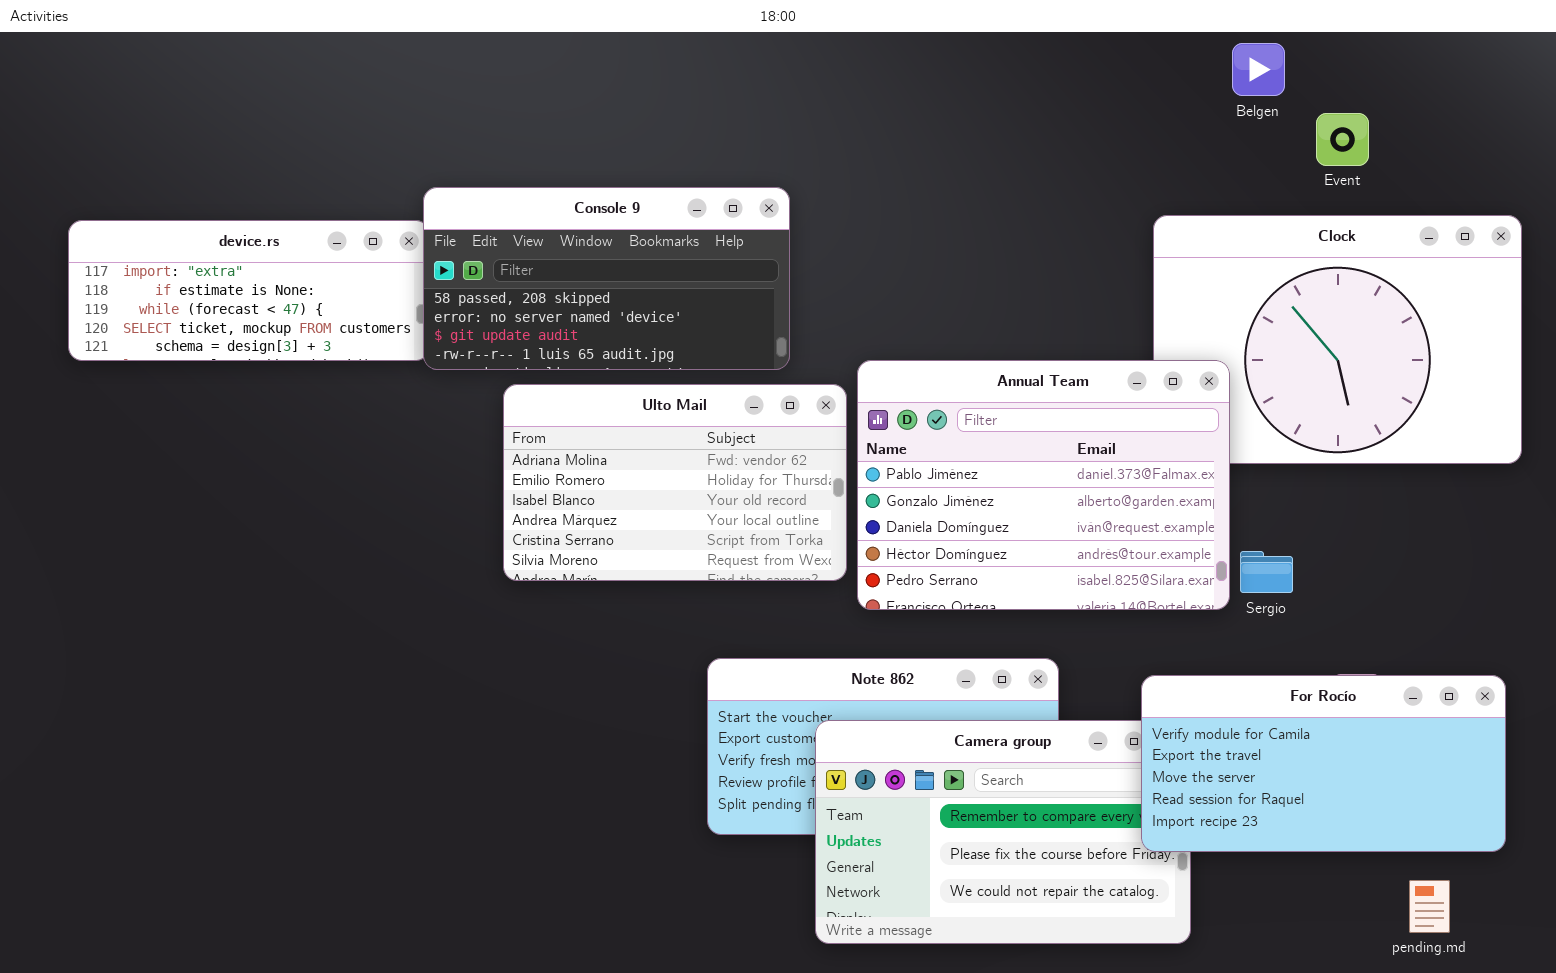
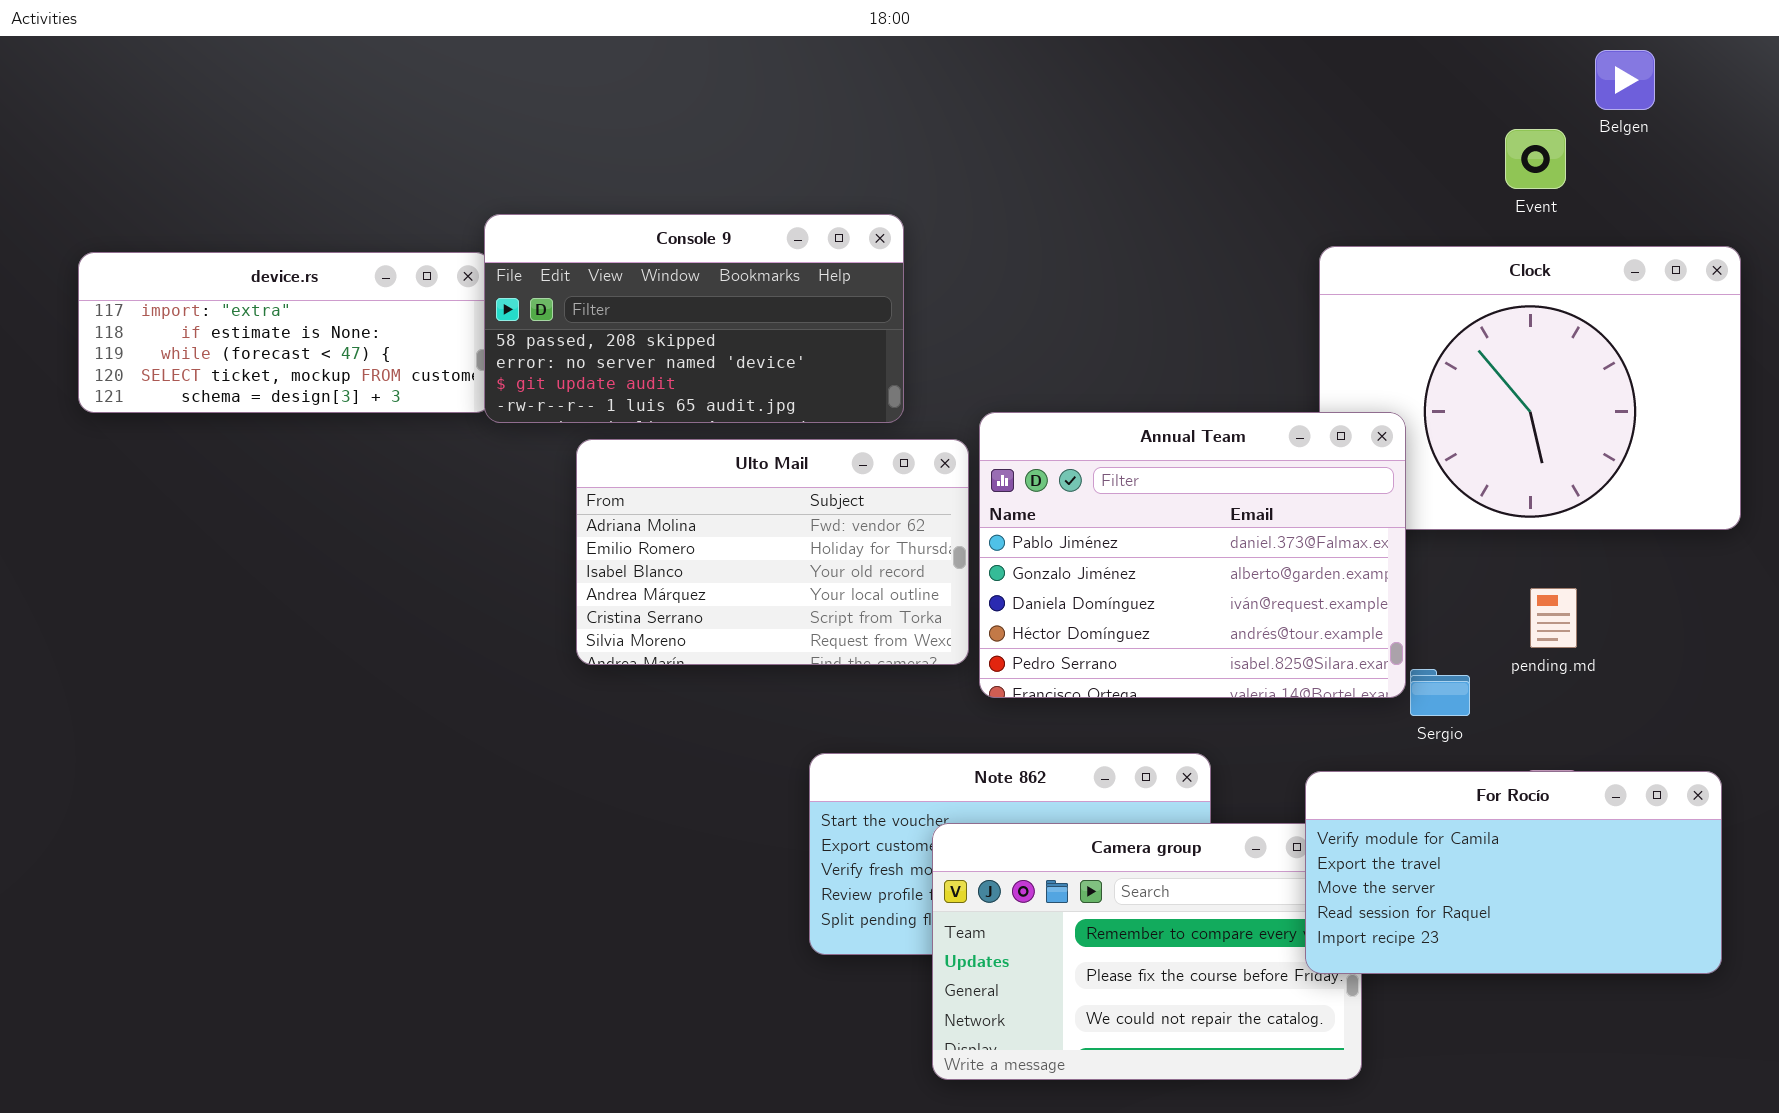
Belgen: [1232,43,1285,96] -> [1595,50,1655,110], moved
Sergio: [1240,551,1293,593] -> [1410,669,1470,716], moved
pending.md: [1409,880,1450,933] -> [1530,588,1577,648], moved

